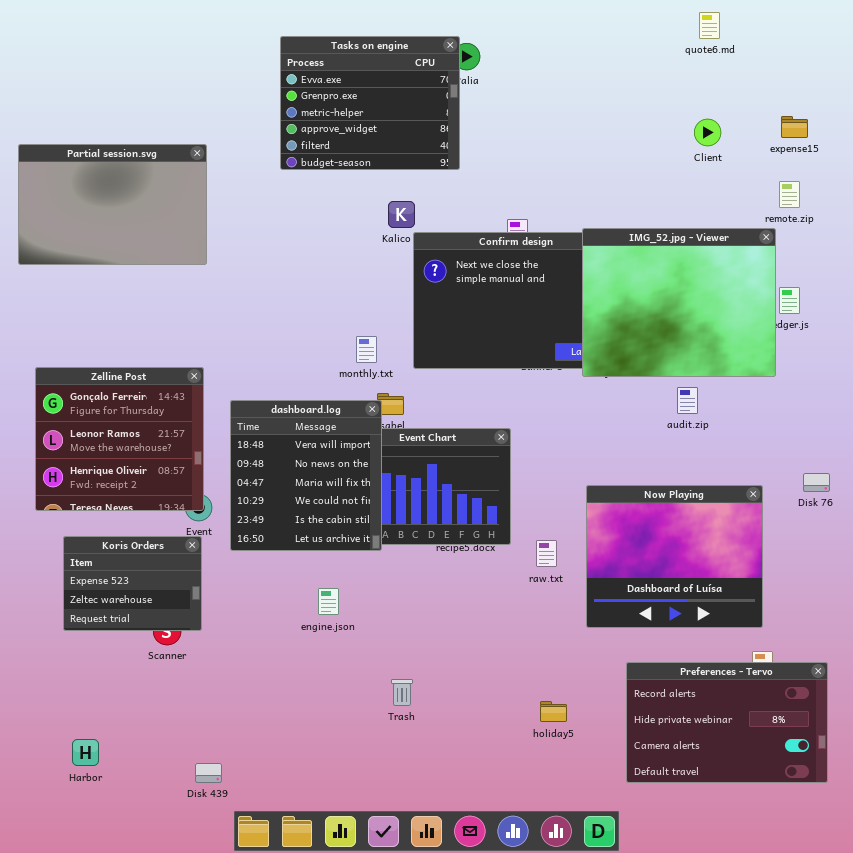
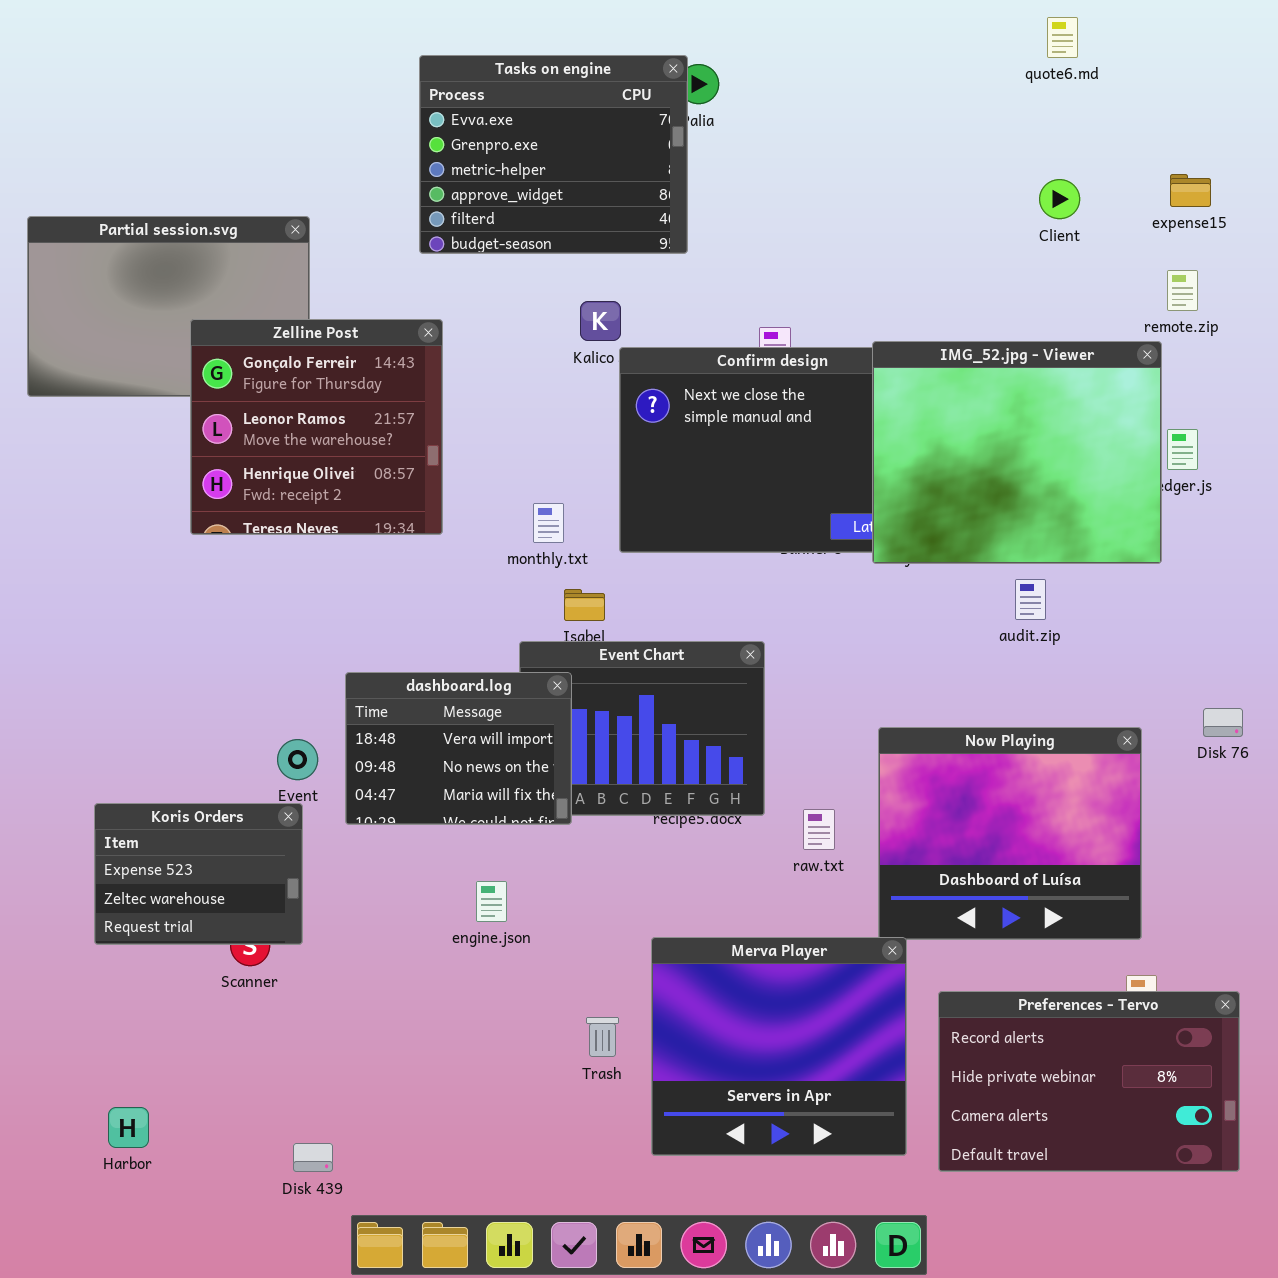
Zelline Post: [35,367,204,511] -> [190,319,443,535], moved
dashboard.log: [230,400,382,551] -> [345,672,572,825], resized
Merva Player: none -> [651,937,907,1156], opened

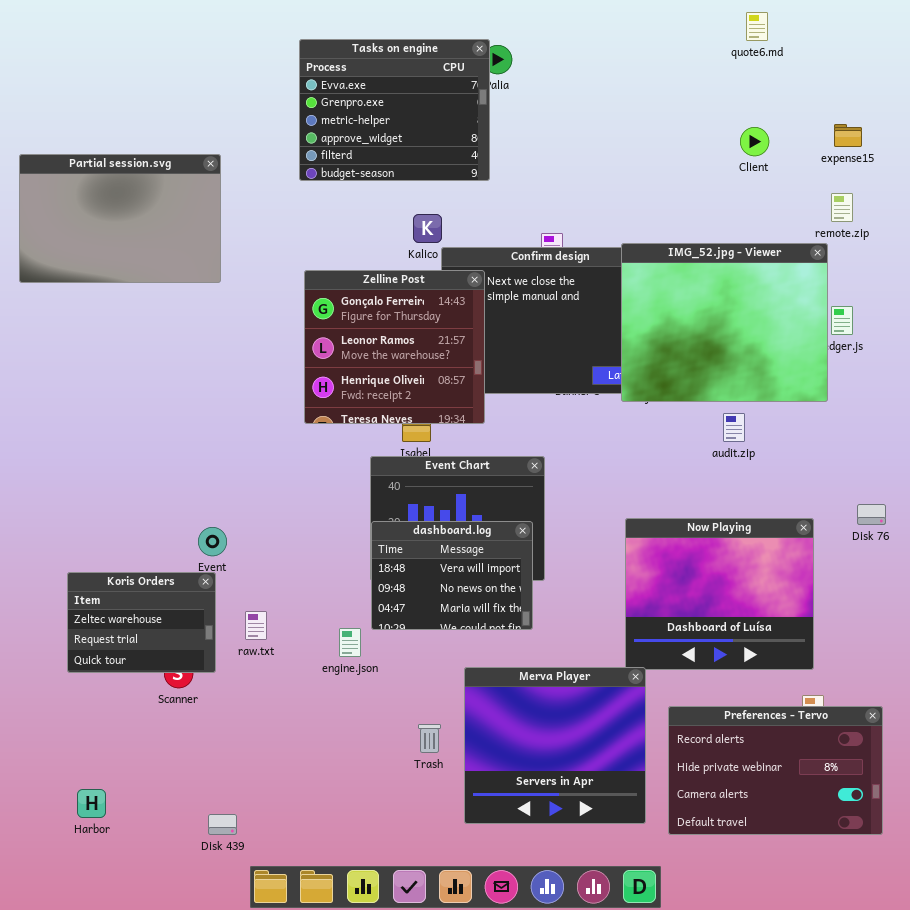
Zelline Post: [190,319,443,535] -> [304,270,485,424], moved
dashboard.log: [345,672,572,825] -> [371,521,533,630], moved
Koris Orders: [94,803,303,945] -> [67,572,216,673], scrolled down 1 row
raw.txt: [803,809,835,850] -> [245,611,267,640], moved

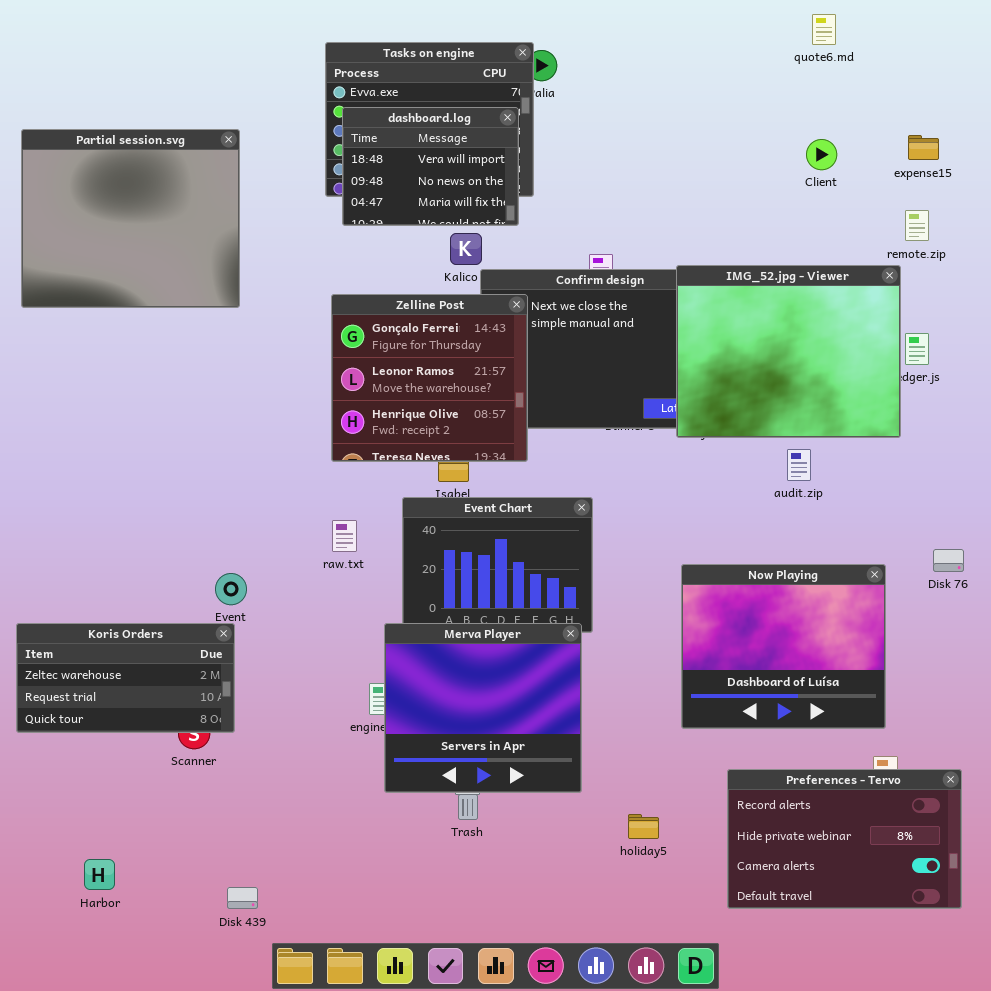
Partial session.svg: [19,154,221,283] -> [21,129,240,308], resized
dashboard.log: [371,521,533,630] -> [342,107,519,226], moved
Koris Orders: [67,572,216,673] -> [16,623,235,733], resized
raw.txt: [245,611,267,640] -> [332,520,357,552], moved
Merva Player: [464,667,646,824] -> [384,623,582,793], moved

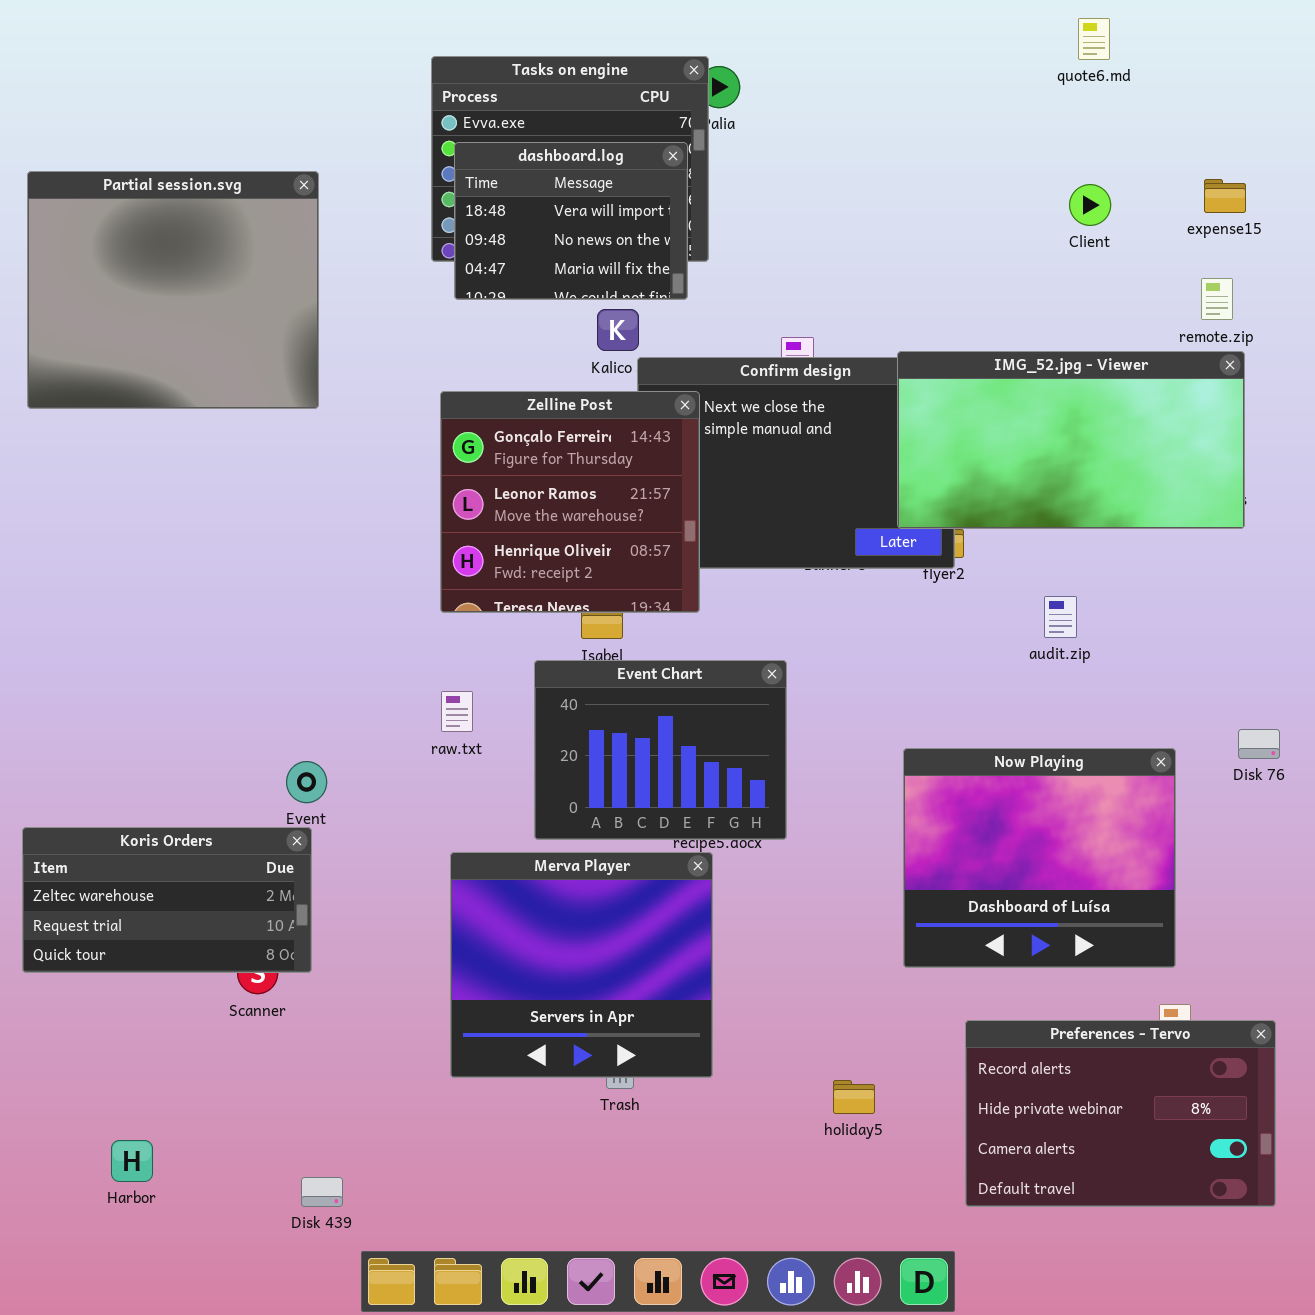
IMG_52.jpg - Viewer: [676,265,901,438] -> [897,351,1245,529], resized
Merva Player: [384,623,582,793] -> [450,852,713,1078], moved

